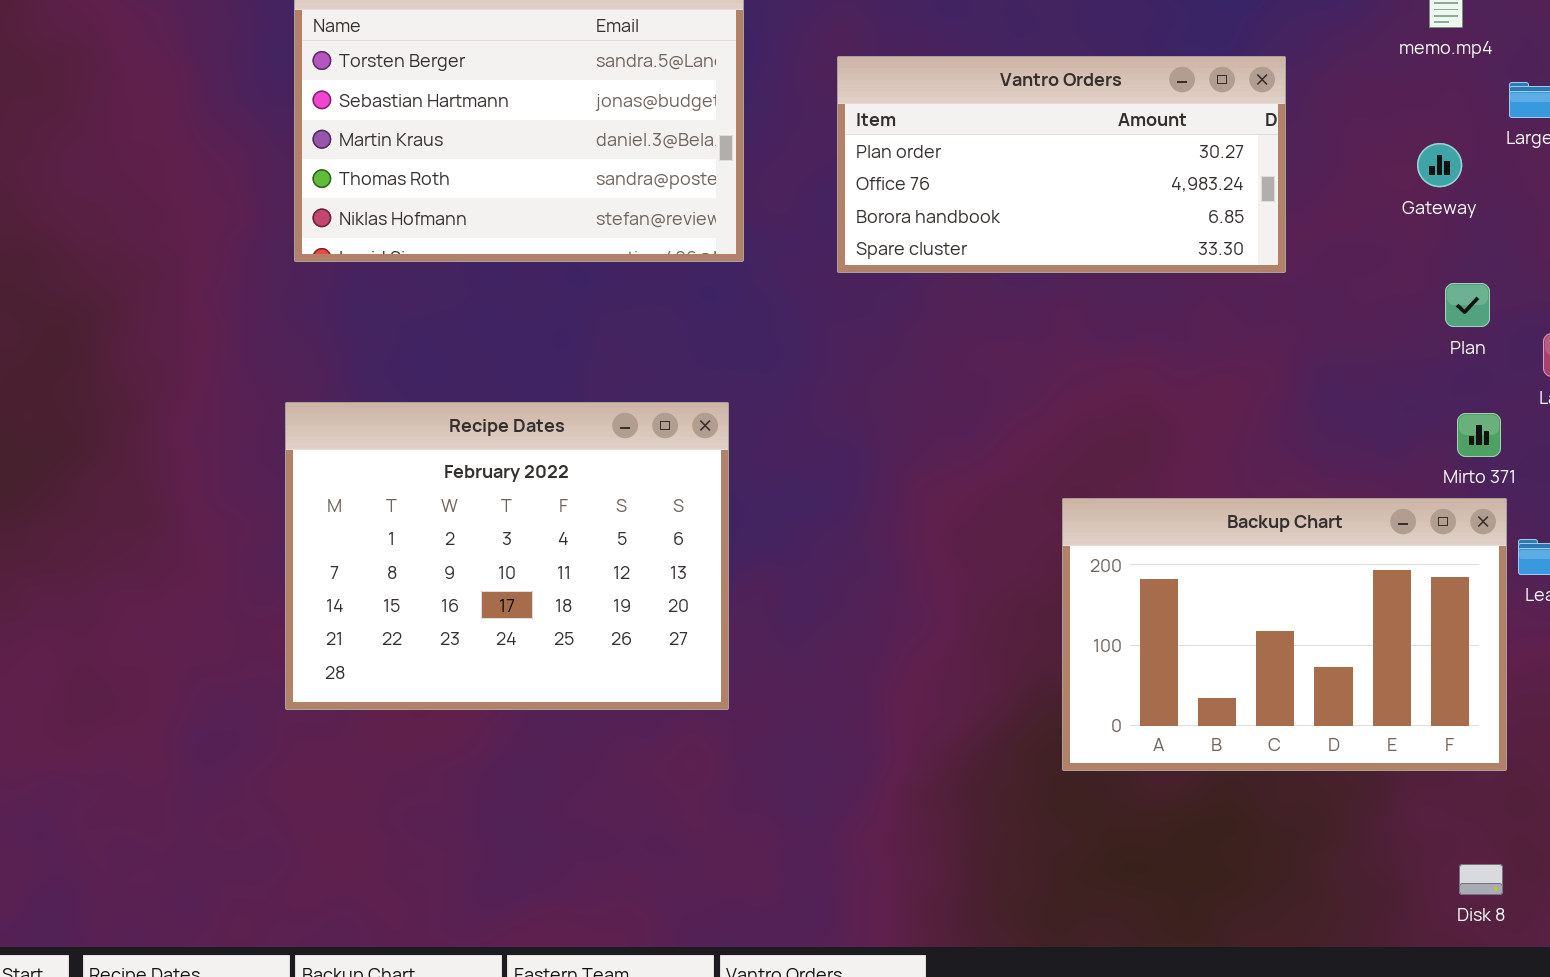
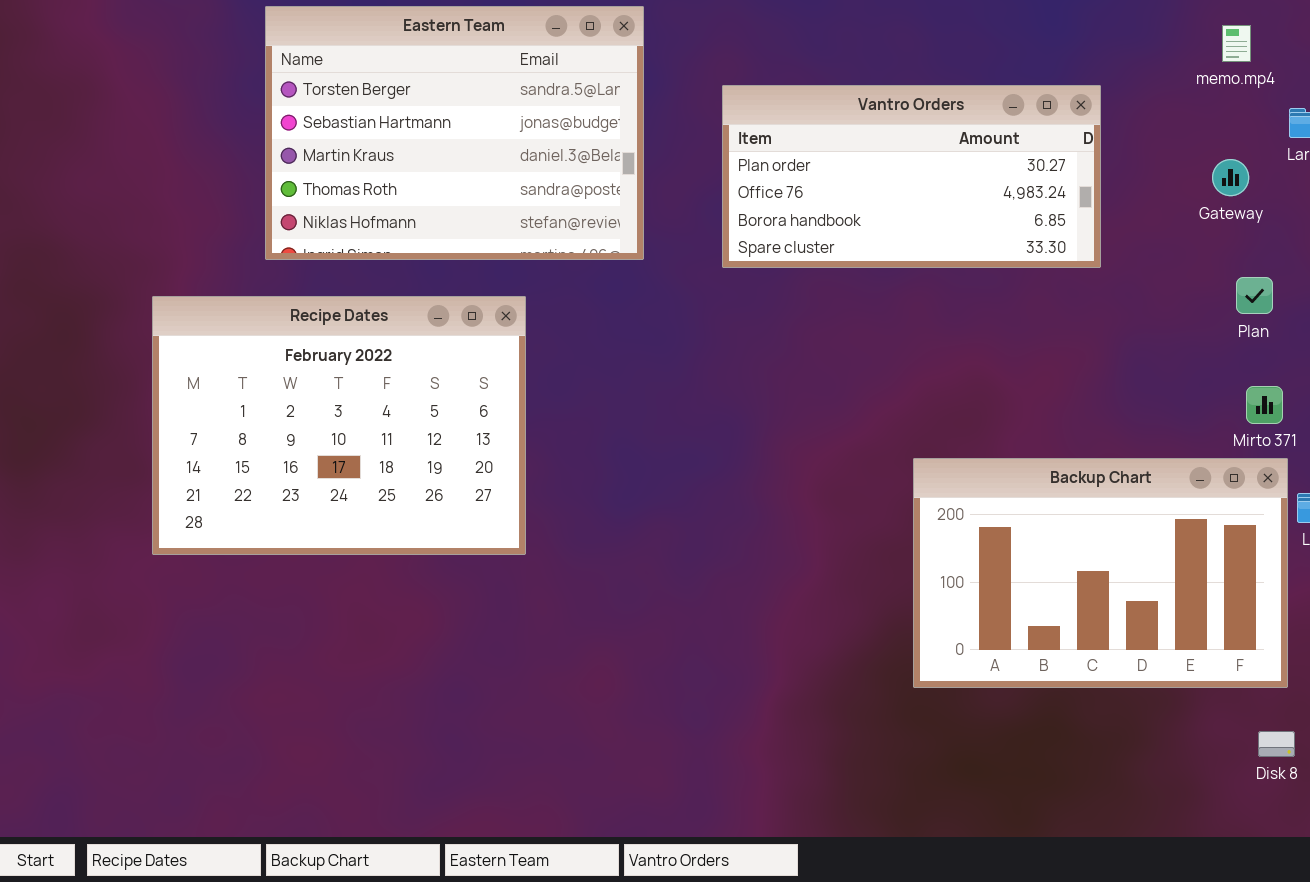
Recipe Dates: [285,402,729,710] -> [152,296,526,555], moved
Disk 8: [1459,864,1503,895] -> [1258,731,1295,757], moved

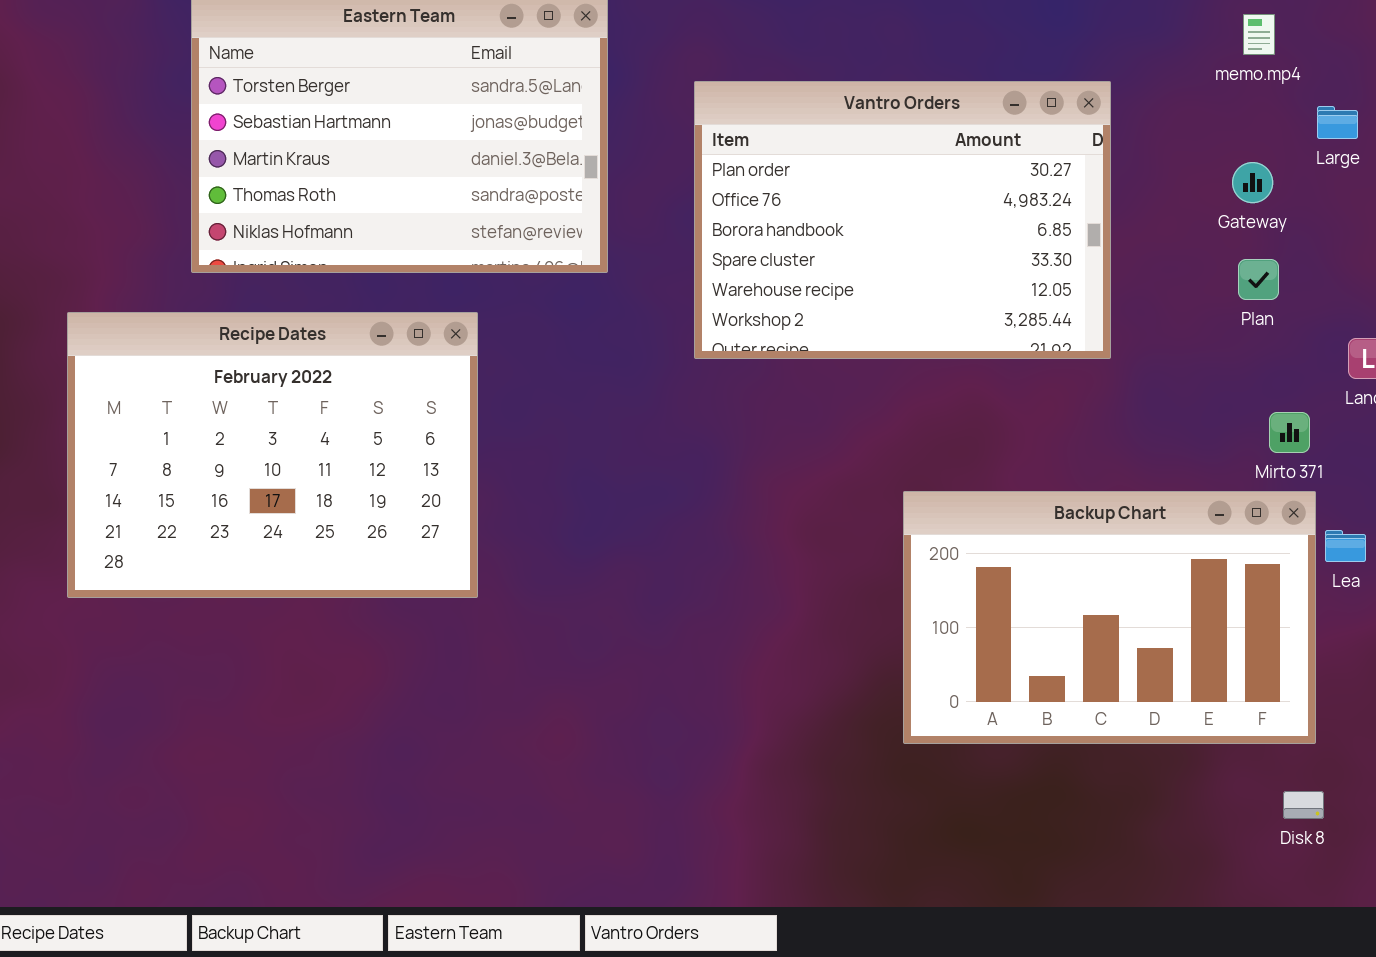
Vantro Orders: [722,85,1101,268] -> [694,81,1111,359], resized
Plan: [1236,277,1273,314] -> [1238,259,1279,300], moved

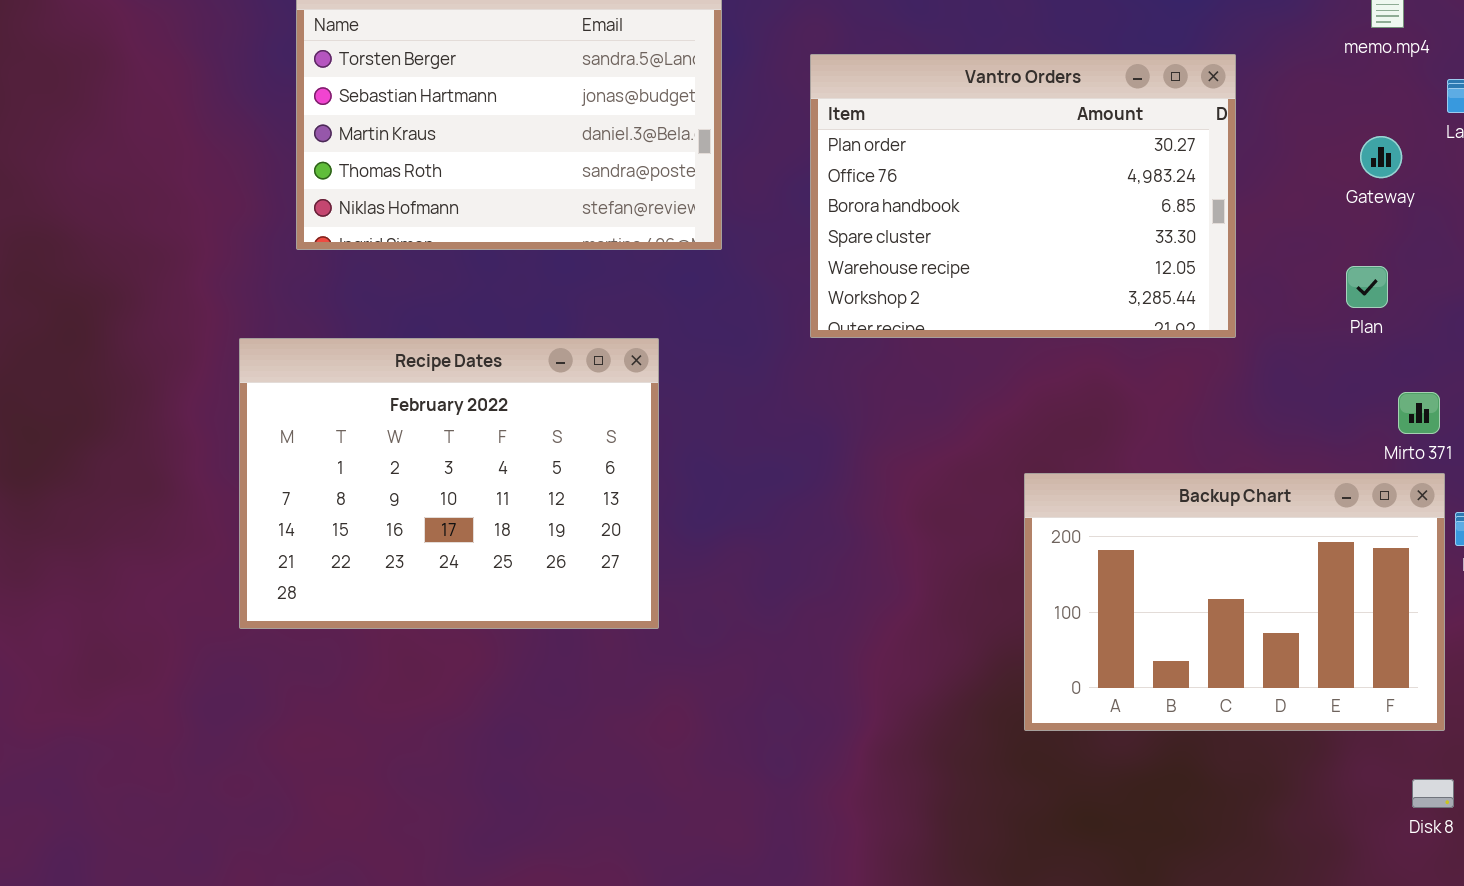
Plan: [1238,259,1279,300] -> [1346,266,1388,308], moved
Recipe Dates: [67,312,478,598] -> [239,338,659,629], moved

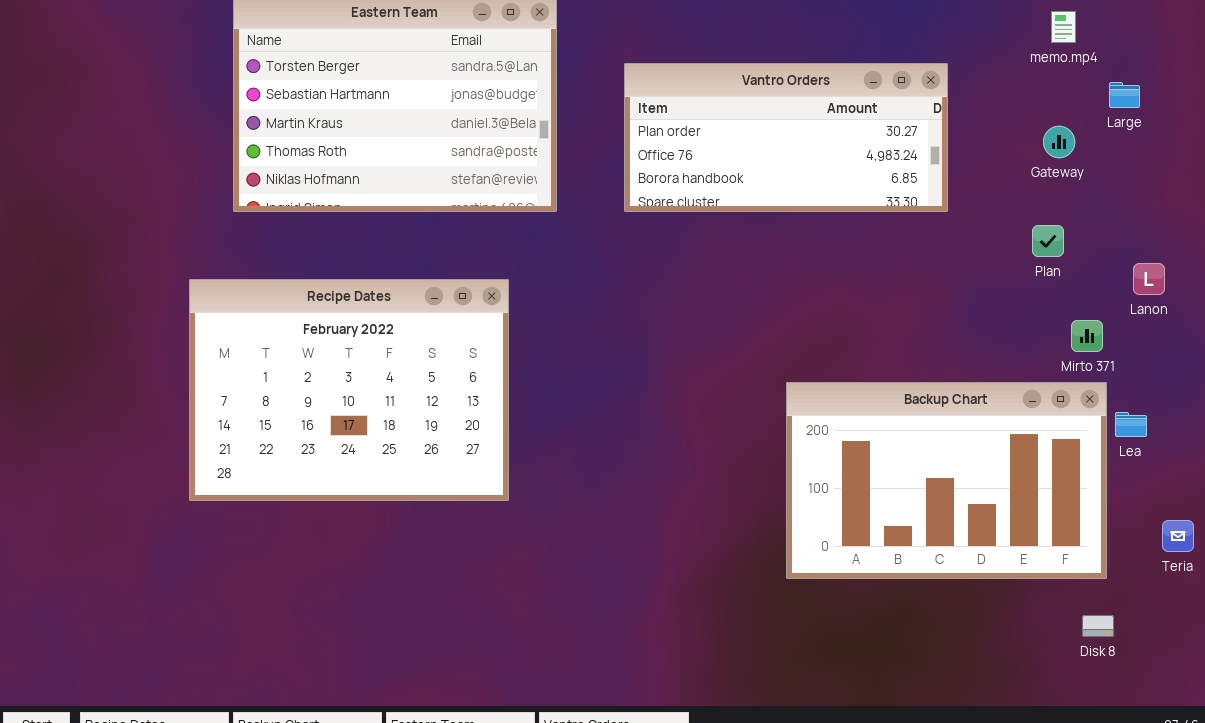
Vantro Orders: [810,54,1236,338] -> [624,63,948,212], resized

